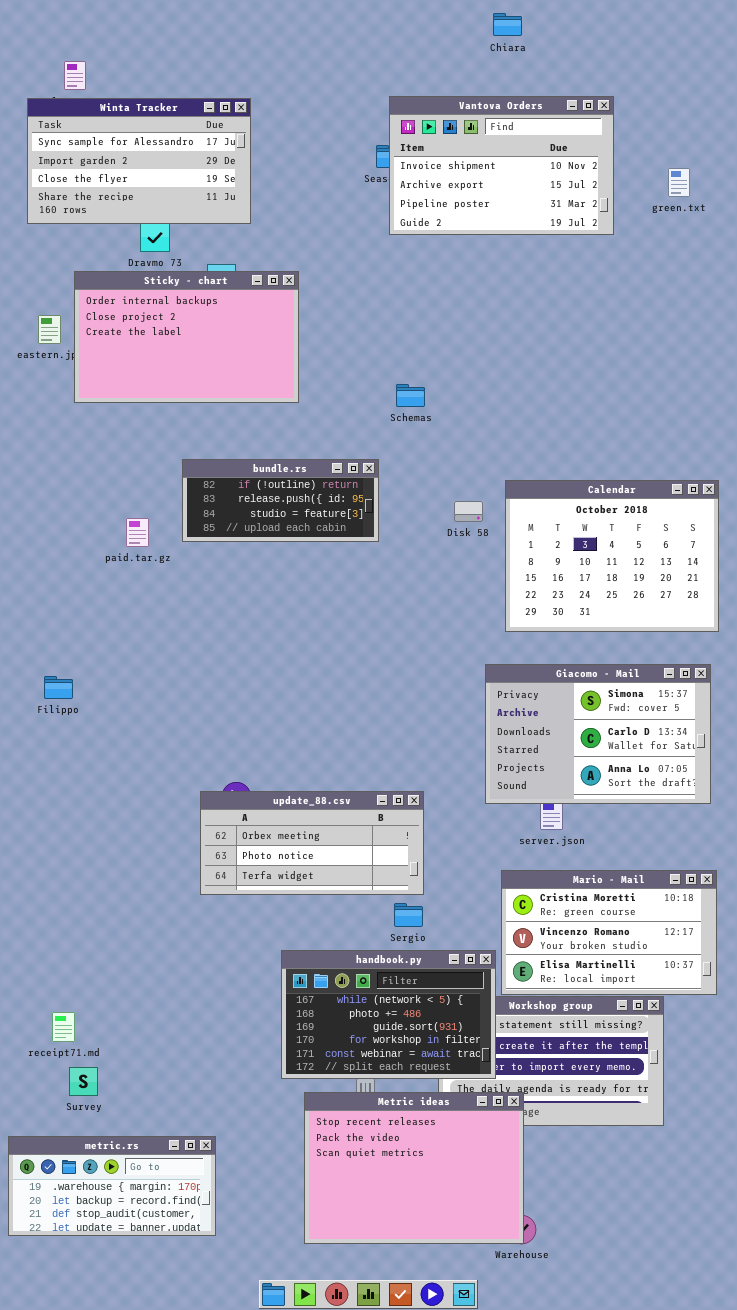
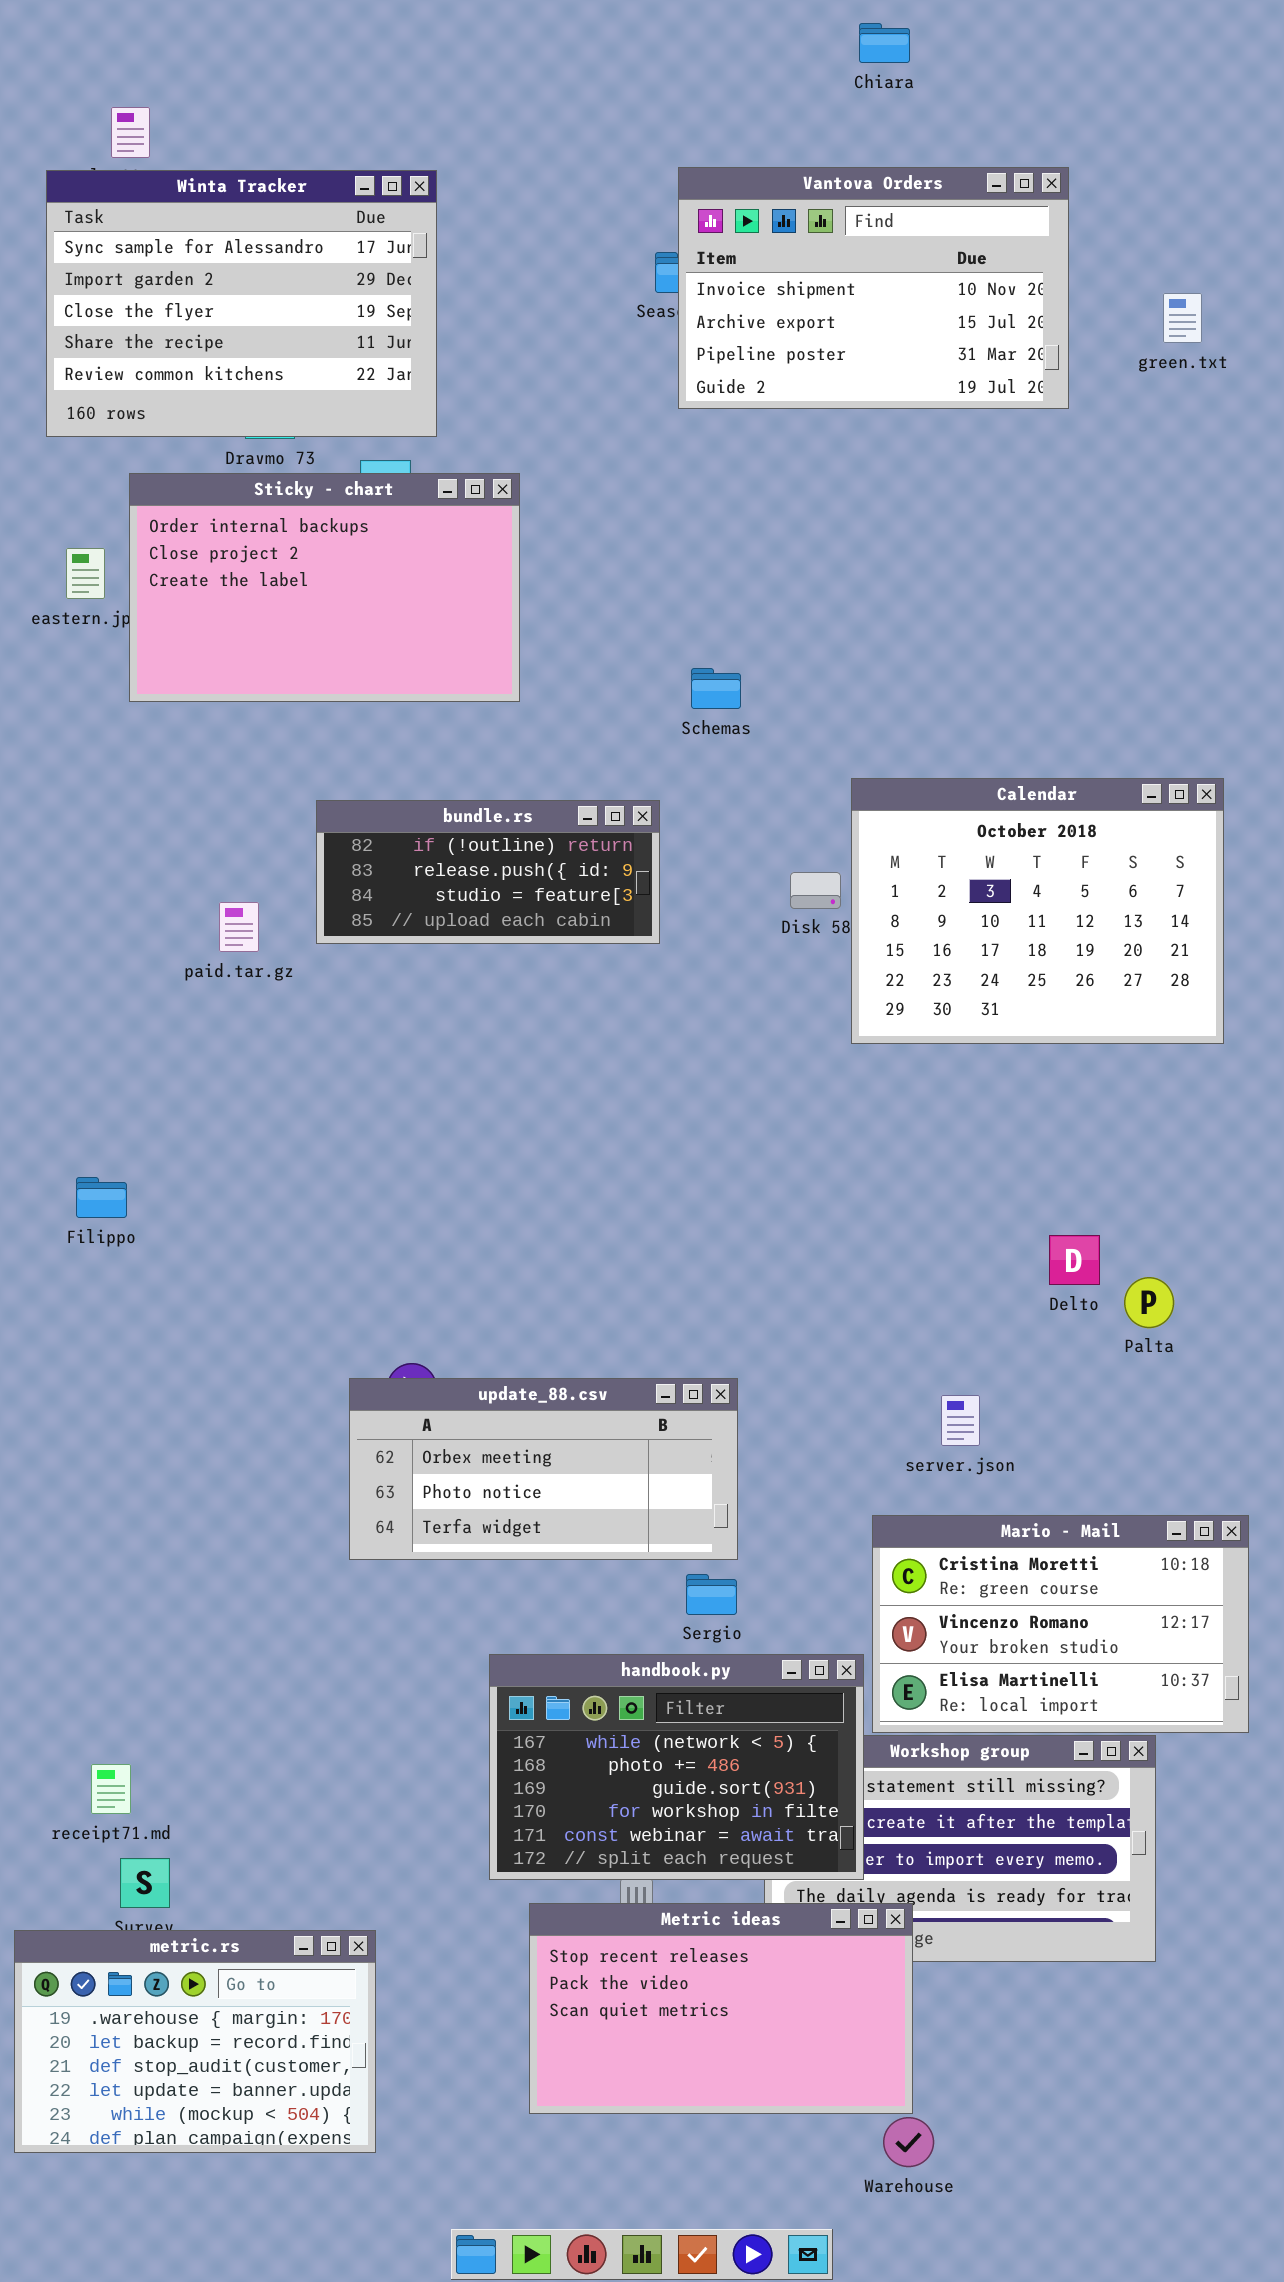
Winta Tracker: [27,98,251,224] -> [46,170,437,437], resized
Calendar: [505,480,719,632] -> [851,778,1224,1044], moved
Giacomo - Mail: [485,664,711,804] -> none, closed
Metric ideas: [304,1092,524,1244] -> [529,1903,913,2114], resized
metric.rs: [8,1136,216,1236] -> [14,1930,376,2153], resized

